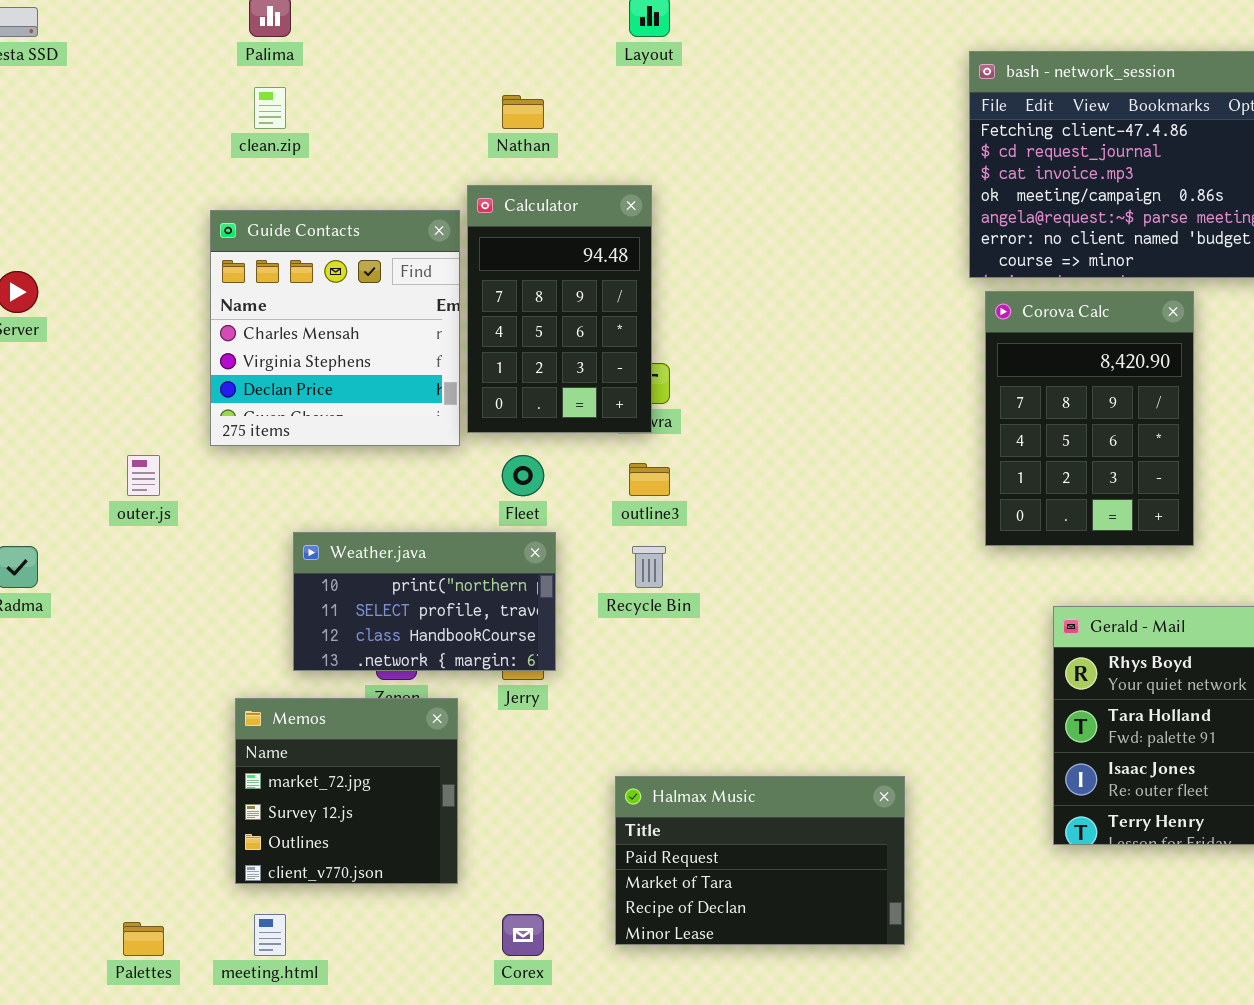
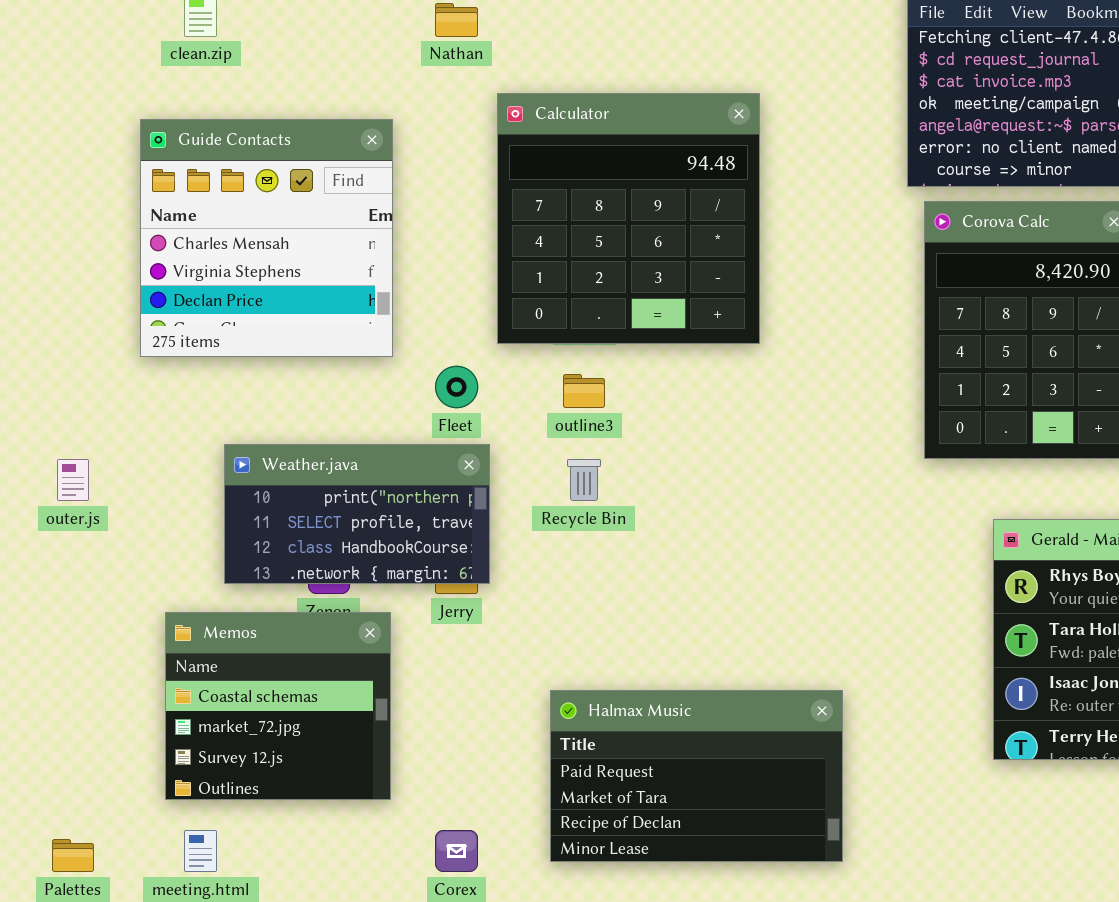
Calculator: [467,185,652,433] -> [497,93,760,344], moved, resized
outer.js: [127,455,160,496] -> [57,459,89,501], moved
Memos: [235,698,458,884] -> [165,612,391,800], scrolled up 1 row

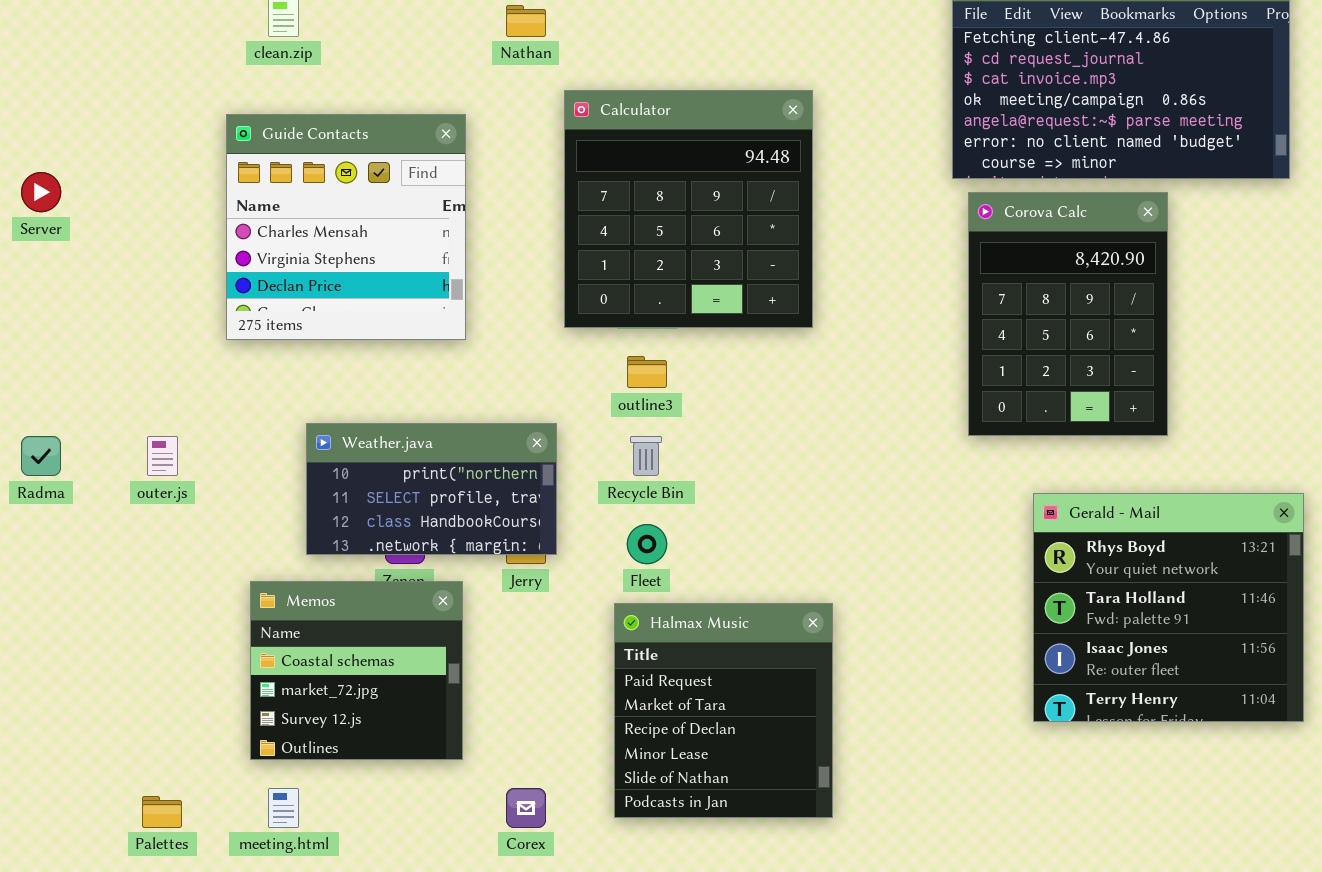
Fleet: [435,366,478,408] -> [627,524,667,564], moved
Halmax Music: [550,690,843,862] -> [614,603,833,818], resized

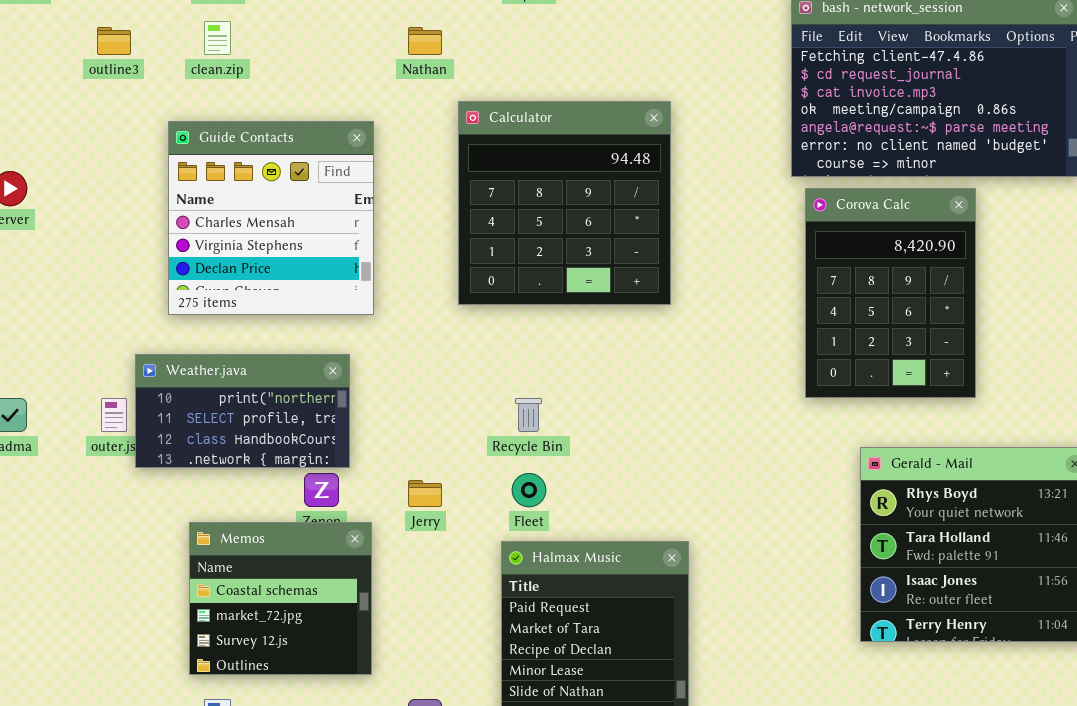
outline3: [627,356,667,388] -> [97,27,131,55], moved
Weather.java: [306,423,557,555] -> [135,354,350,468], moved

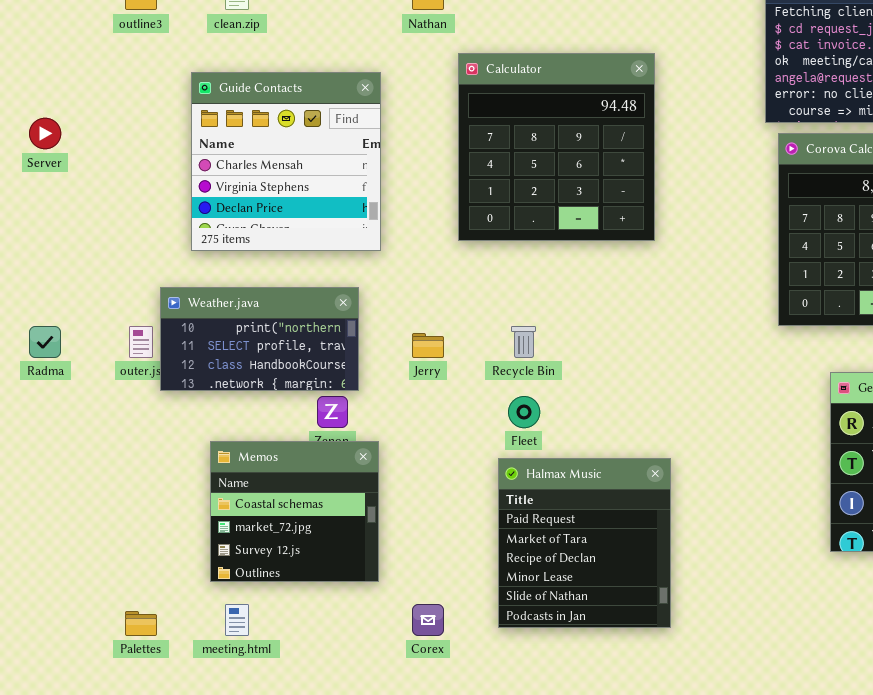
Jerry: [408,480,442,507] -> [412,333,444,358], moved

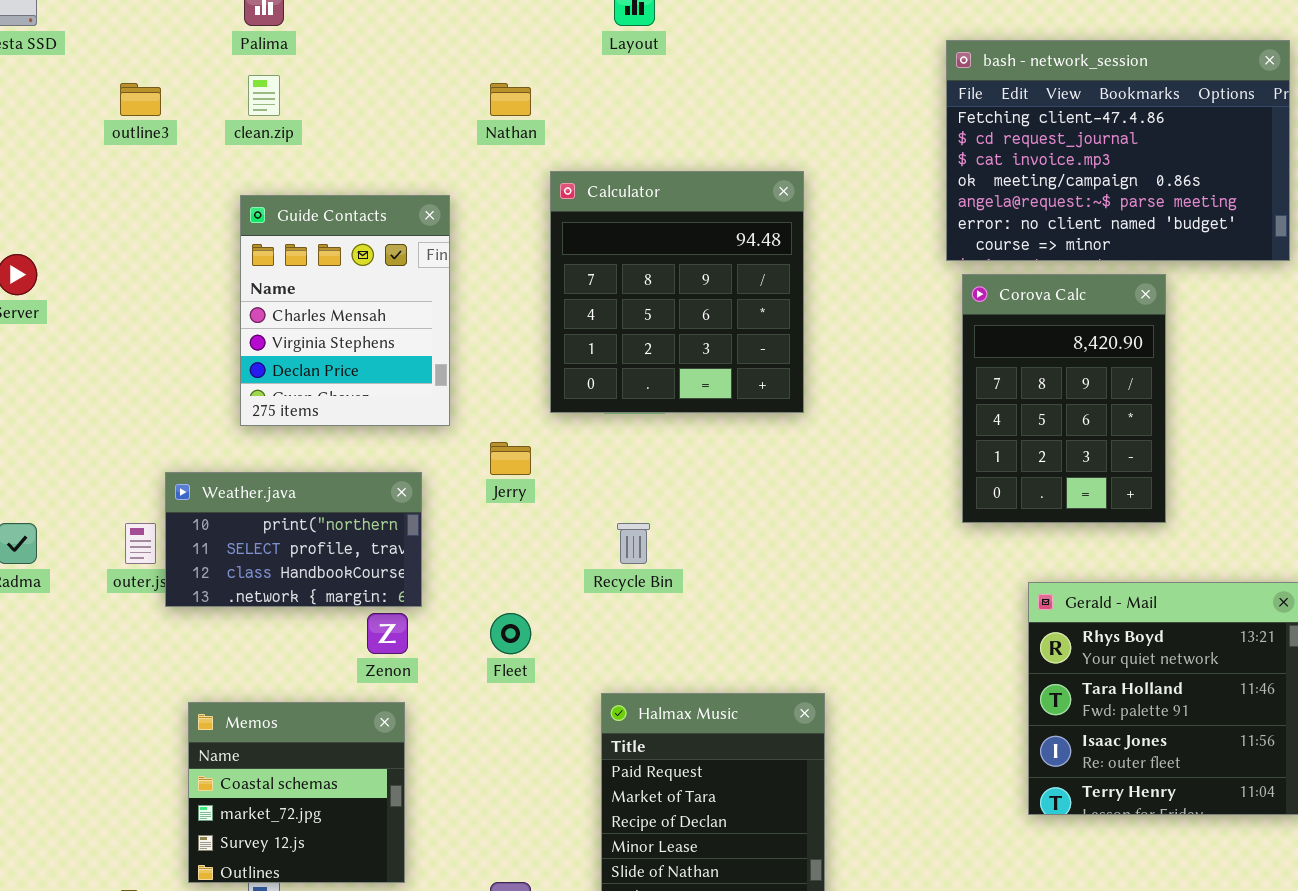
Guide Contacts: [191,72,381,251] -> [240,195,450,426], resized
Jerry: [412,333,444,358] -> [490,442,531,475], moved
Fleet: [508,396,540,428] -> [490,613,531,654], moved
Memos: [210,441,379,582] -> [188,702,405,883], moved

